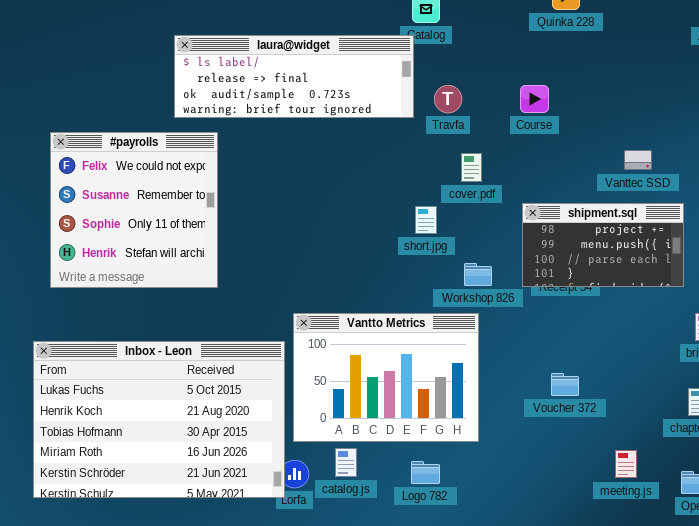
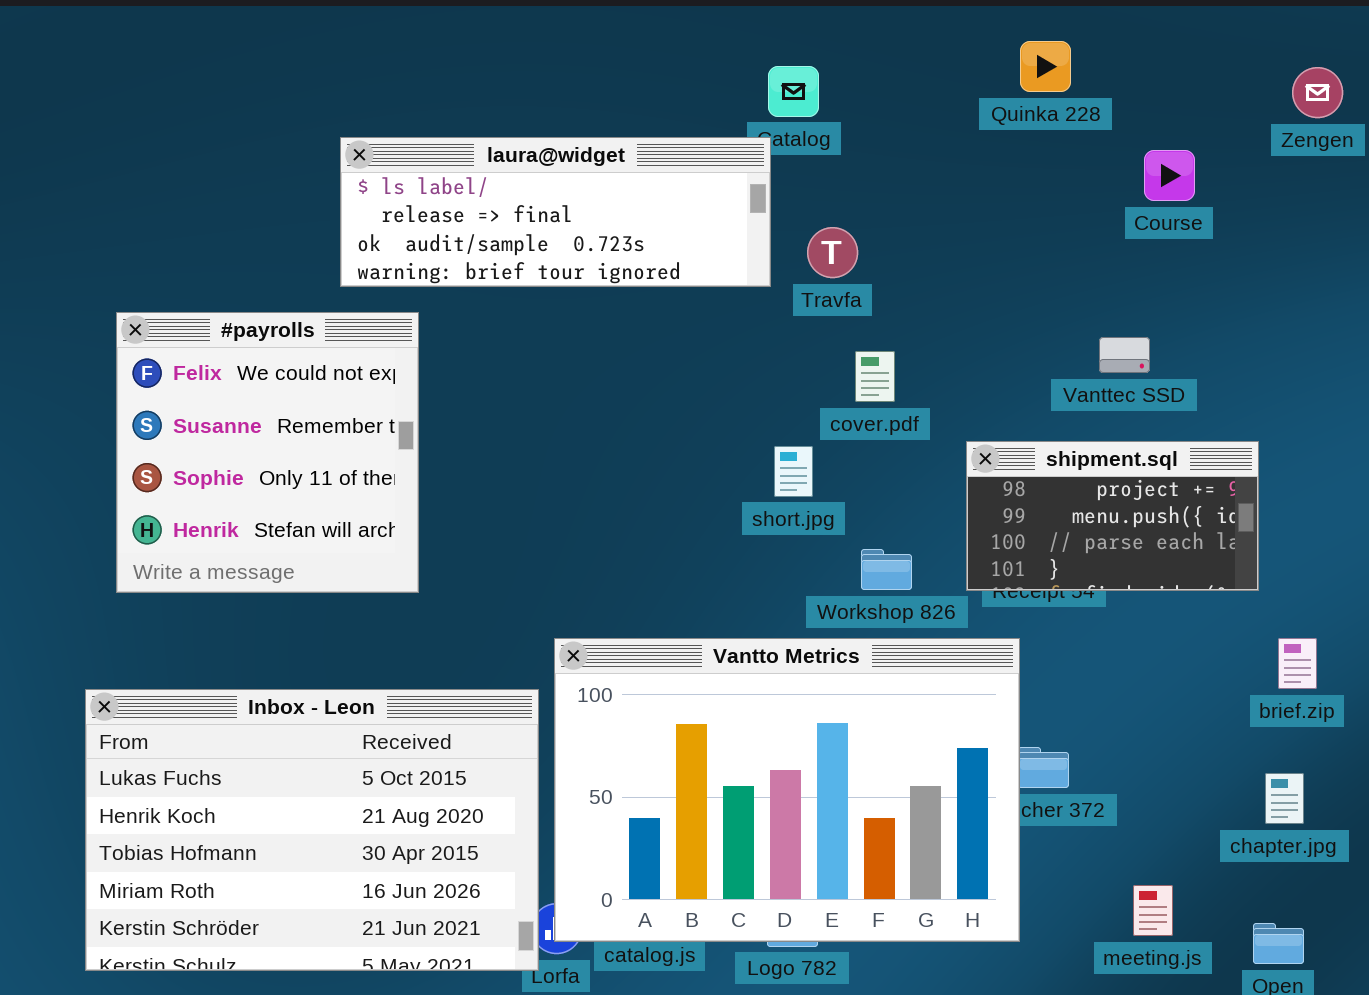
Course: [520,85,549,113] -> [1144,150,1195,201], moved
Vanttec SSD: [624,150,652,170] -> [1099,337,1150,373], moved
Vantto Metrics: [293,313,479,442] -> [554,638,1020,942], resized

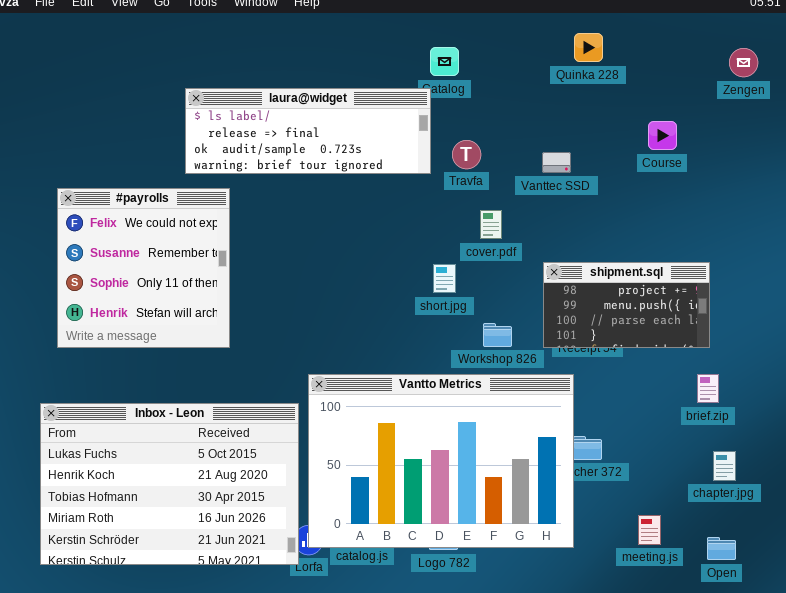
Course: [1144,150,1195,201] -> [648,121,677,150], moved
Vanttec SSD: [1099,337,1150,373] -> [542,152,571,173], moved
brief.zip: [1278,638,1317,689] -> [697,374,719,403], moved

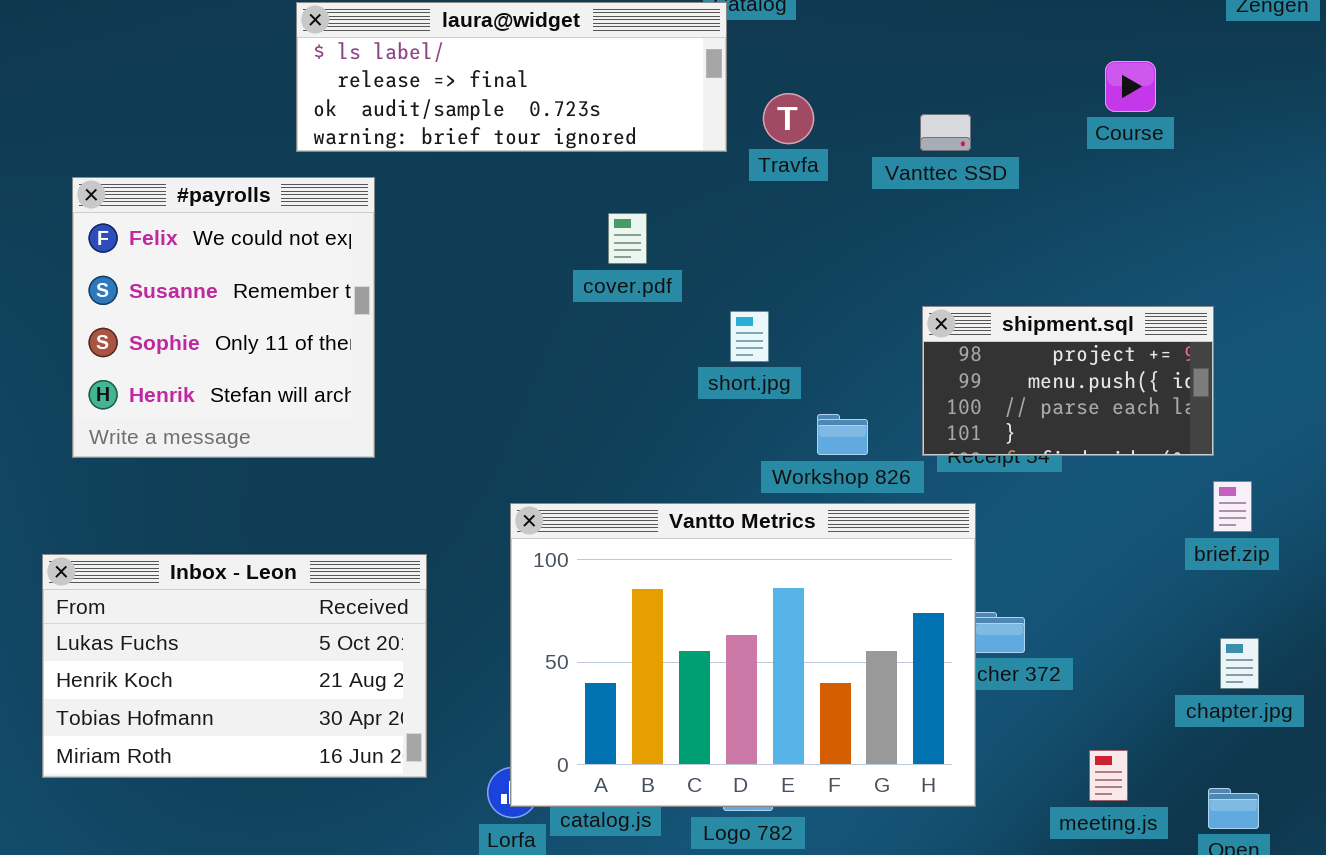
cover.pdf: [480,210,502,239] -> [608,213,647,264], moved
brief.zip: [697,374,719,403] -> [1213,481,1252,532], moved
Inbox - Leon: [40,403,299,565] -> [42,554,427,778], resized

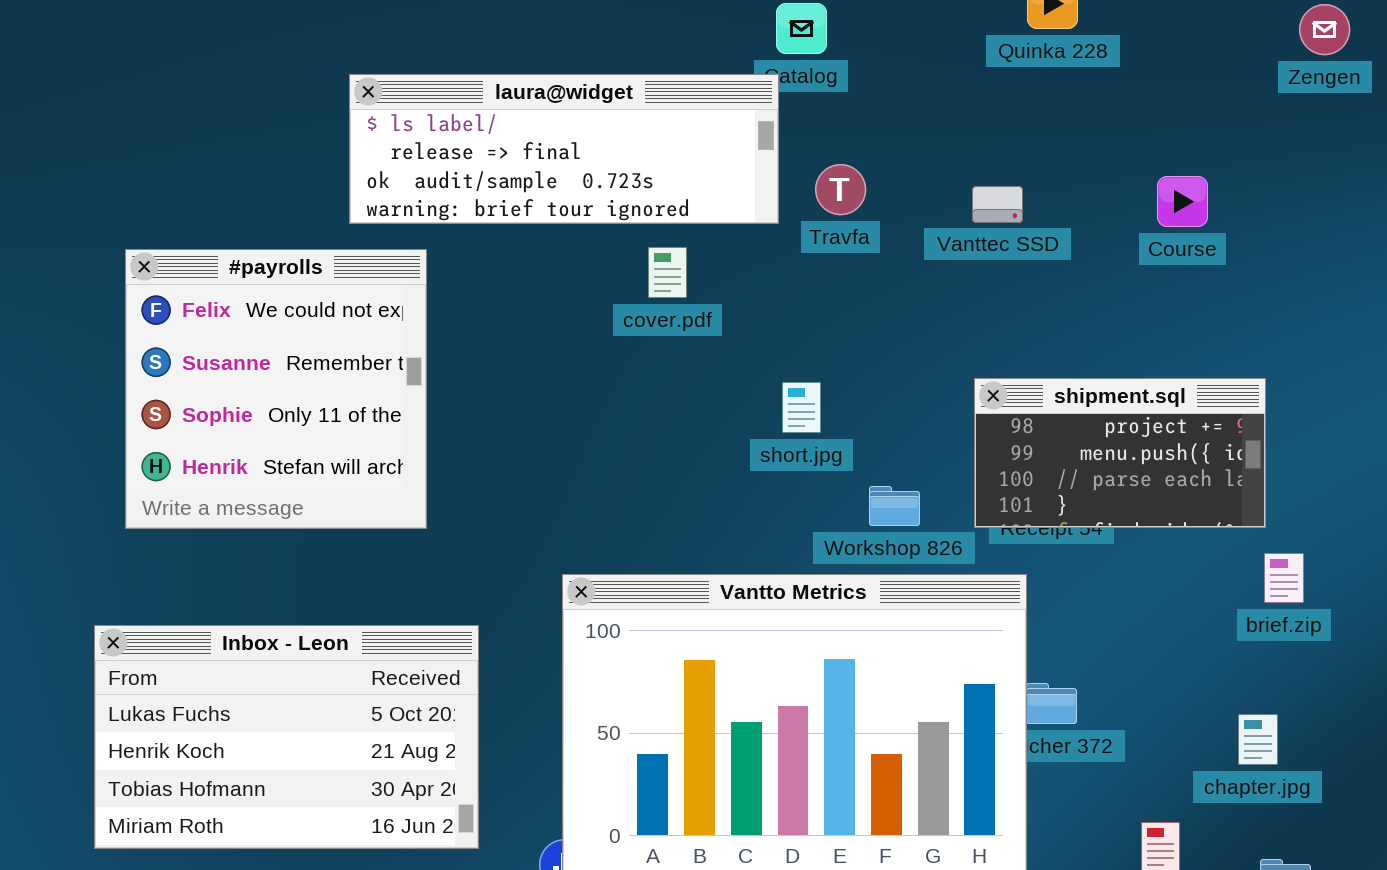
Course: [1105,61,1156,112] -> [1157,176,1208,227], moved
cover.pdf: [608,213,647,264] -> [648,247,687,298], moved
chapter.jpg: [1220,638,1259,689] -> [1238,714,1278,765], moved

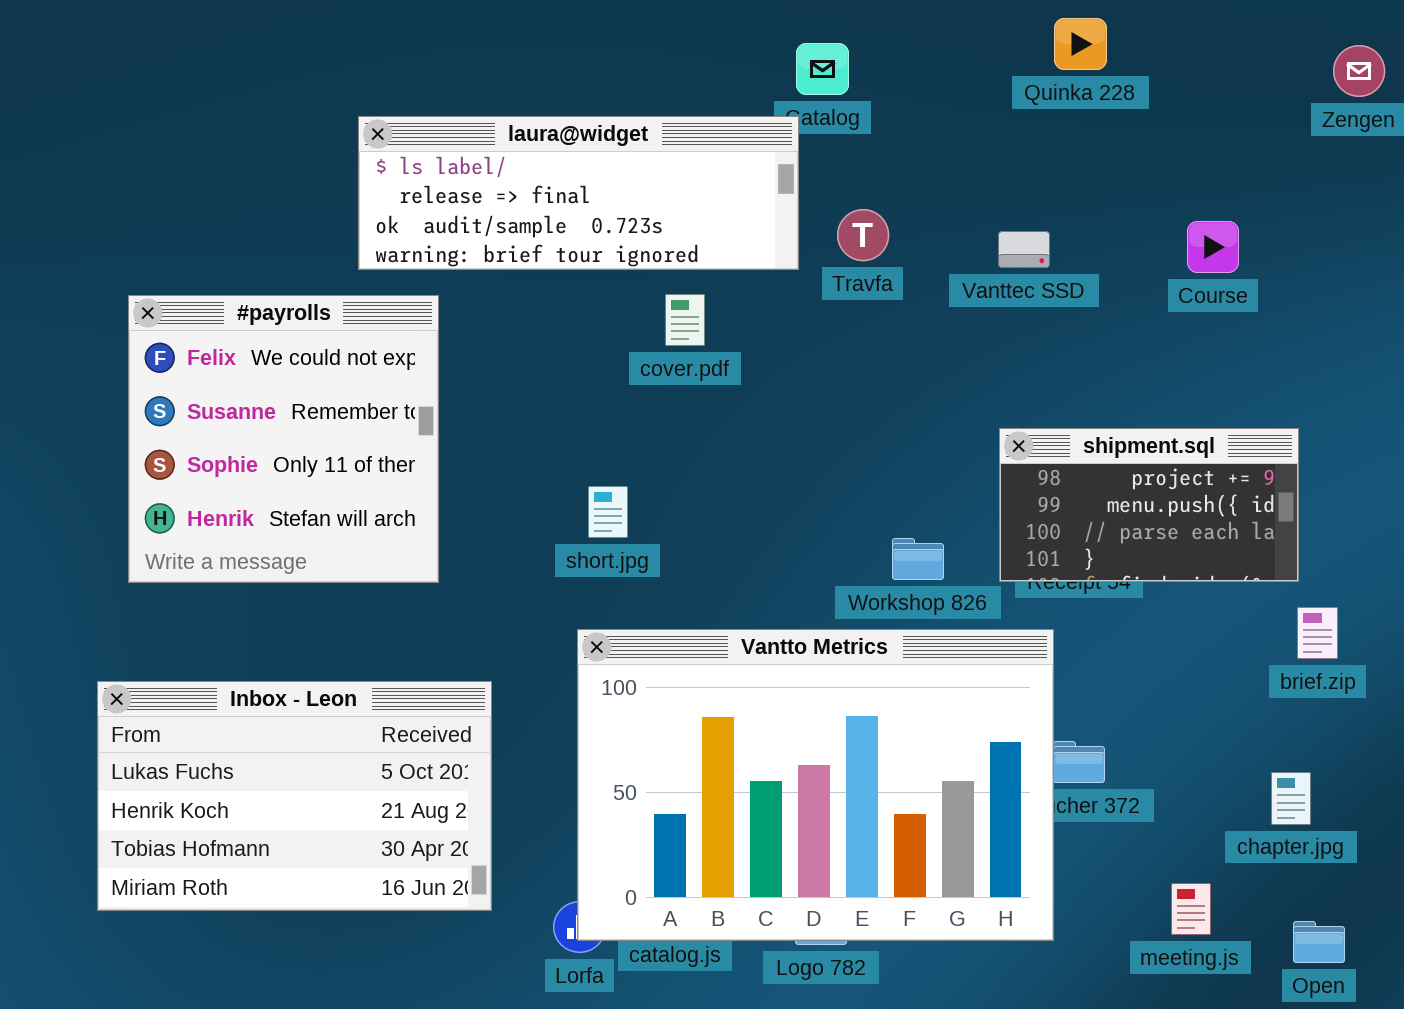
short.jpg: [782,382,821,433] -> [588,486,628,538], moved

